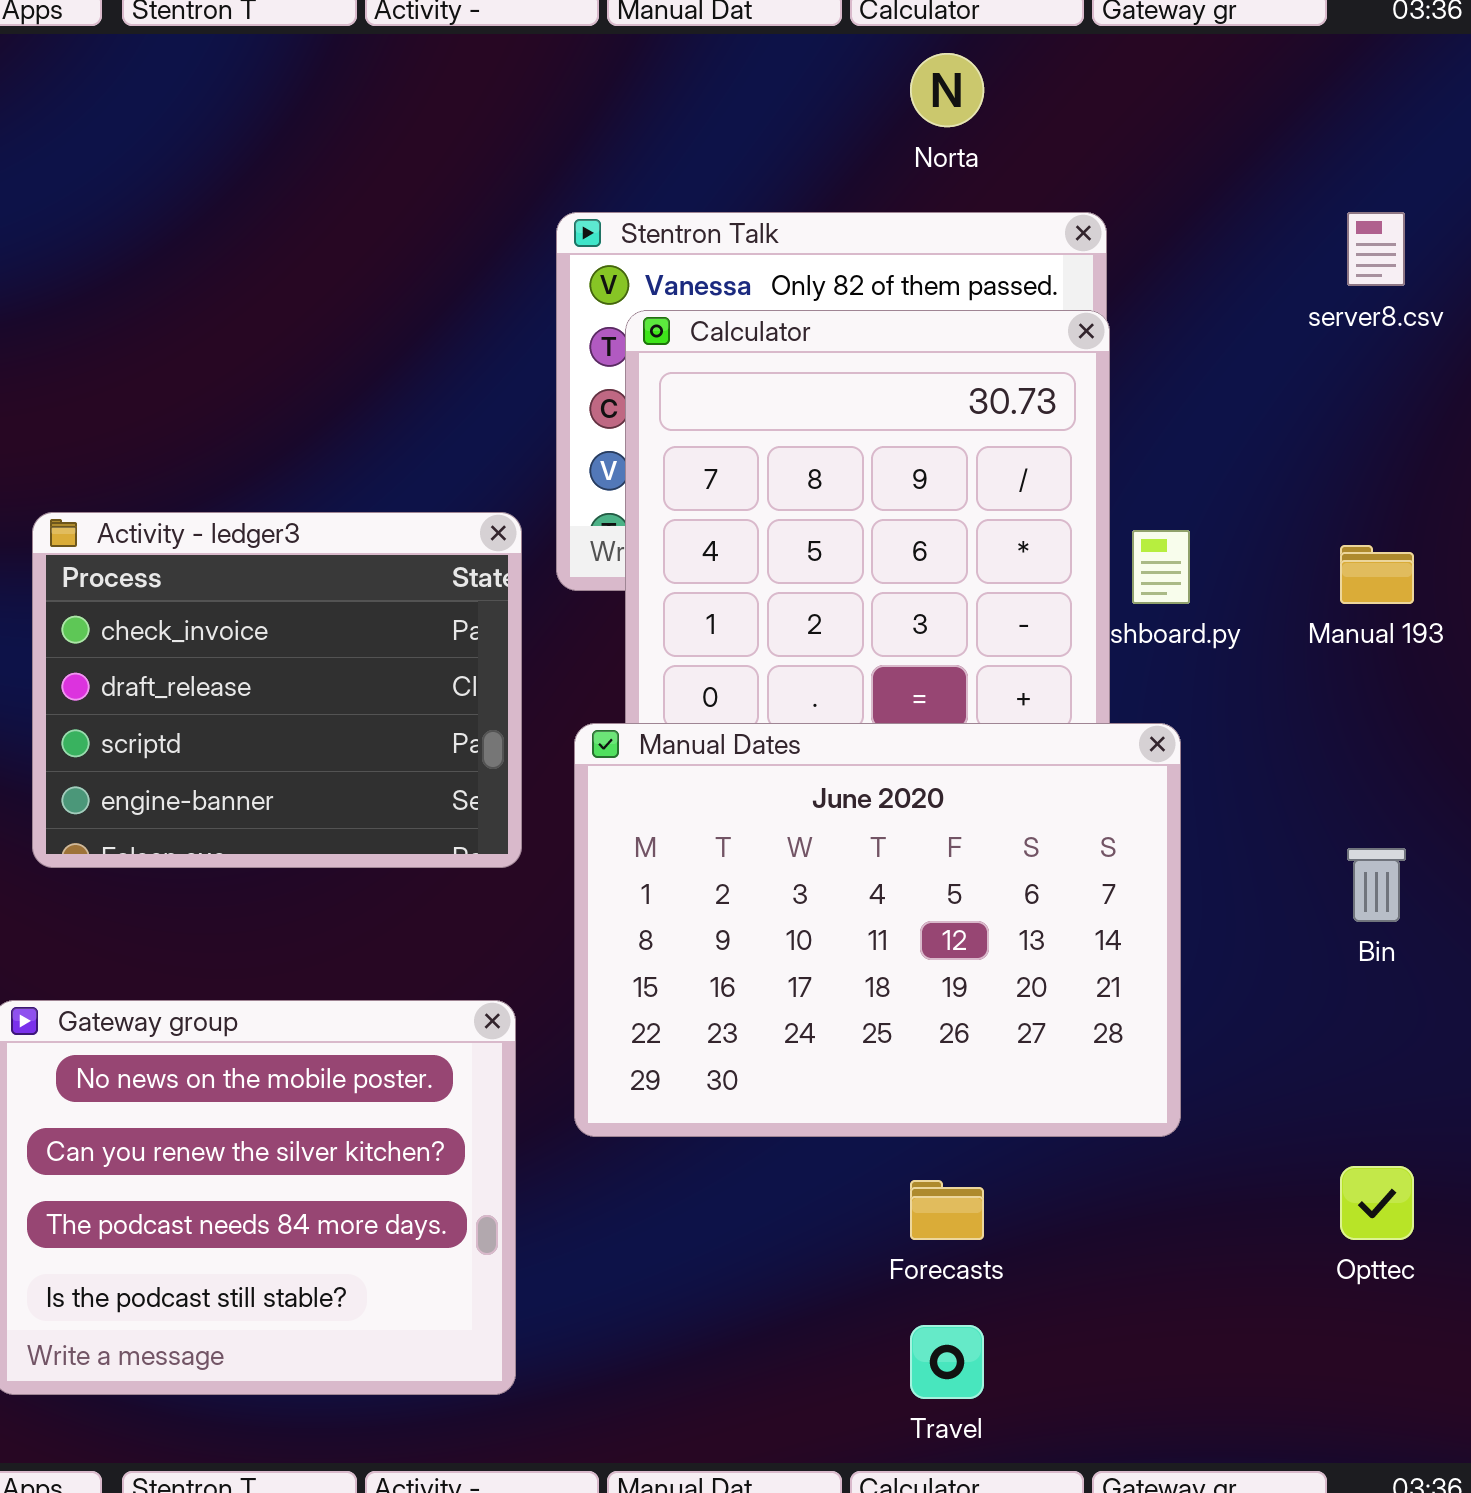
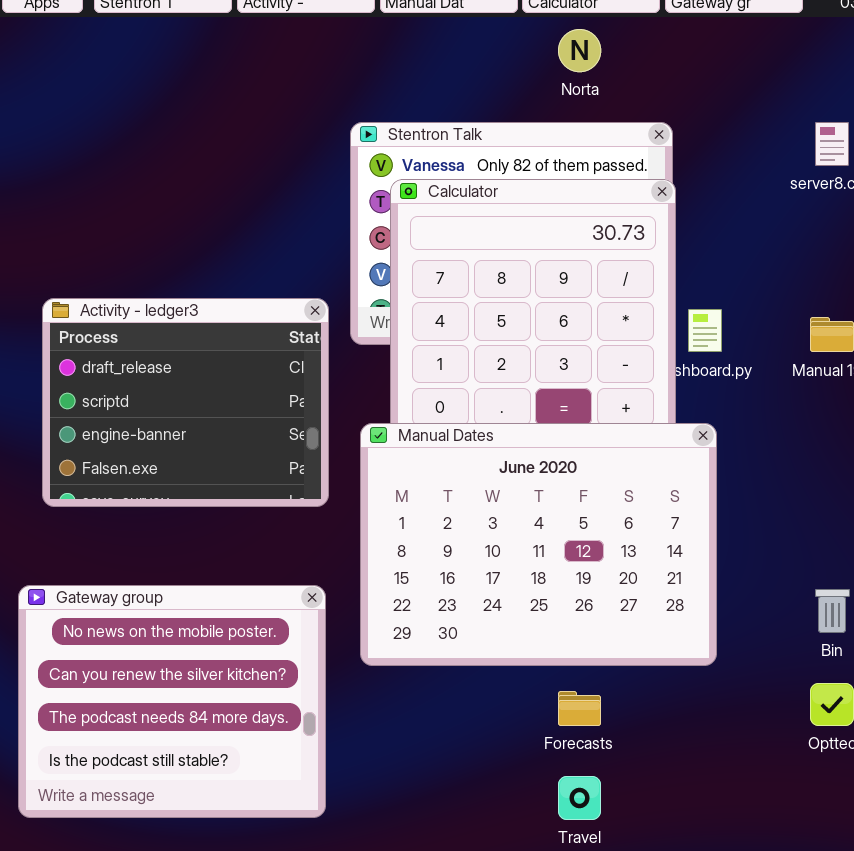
Activity - ledger3: [32,512,522,868] -> [42,298,329,507], scrolled down 1 row
Bin: [1347,848,1406,922] -> [815,589,850,633], moved

